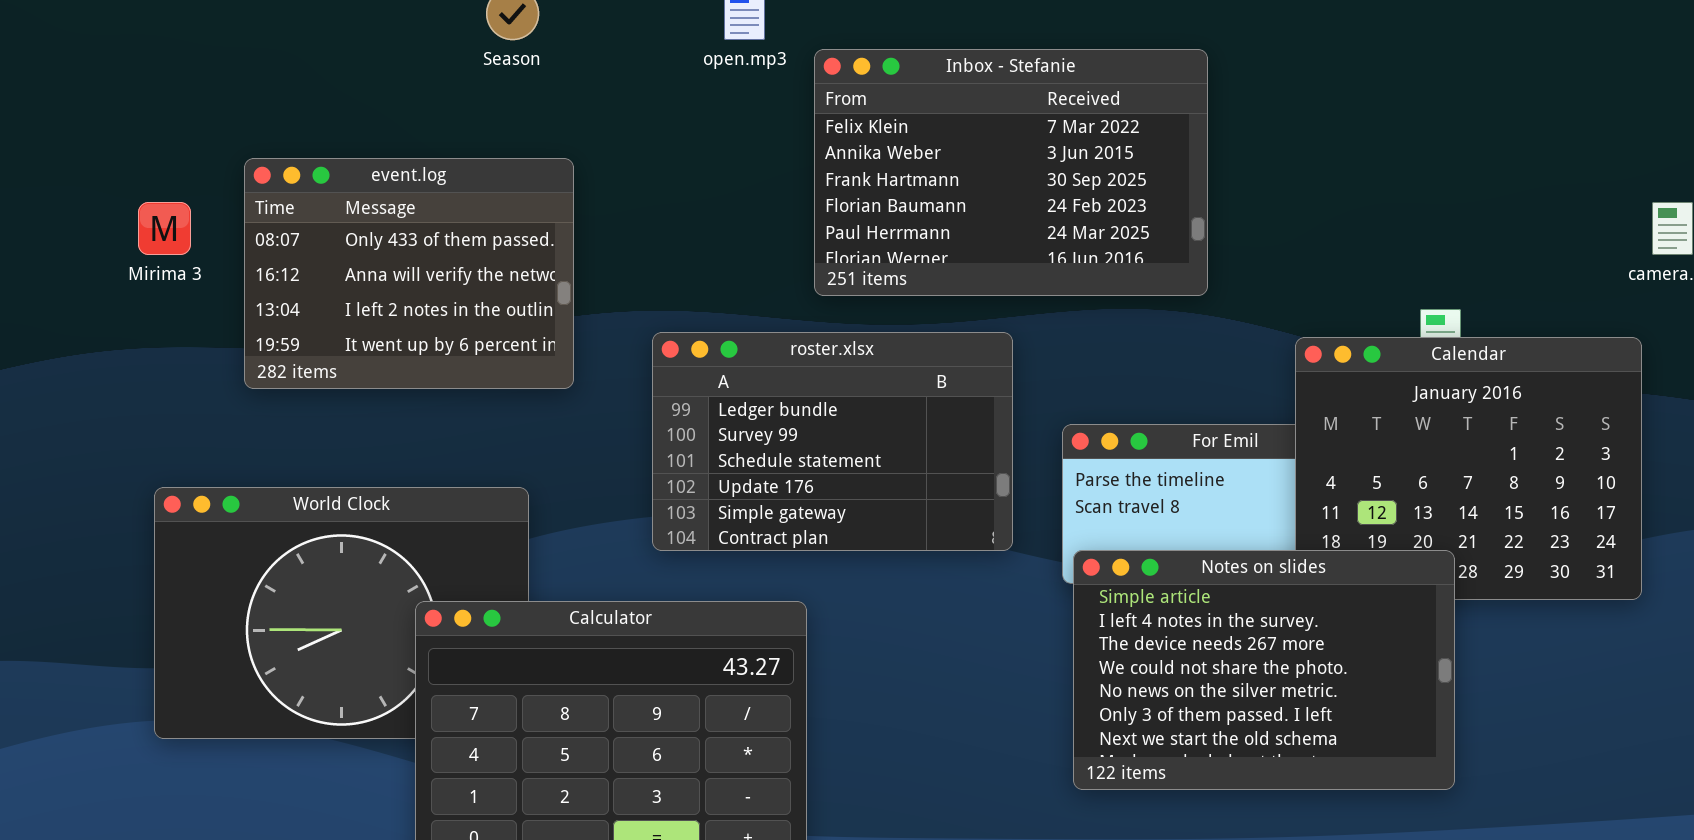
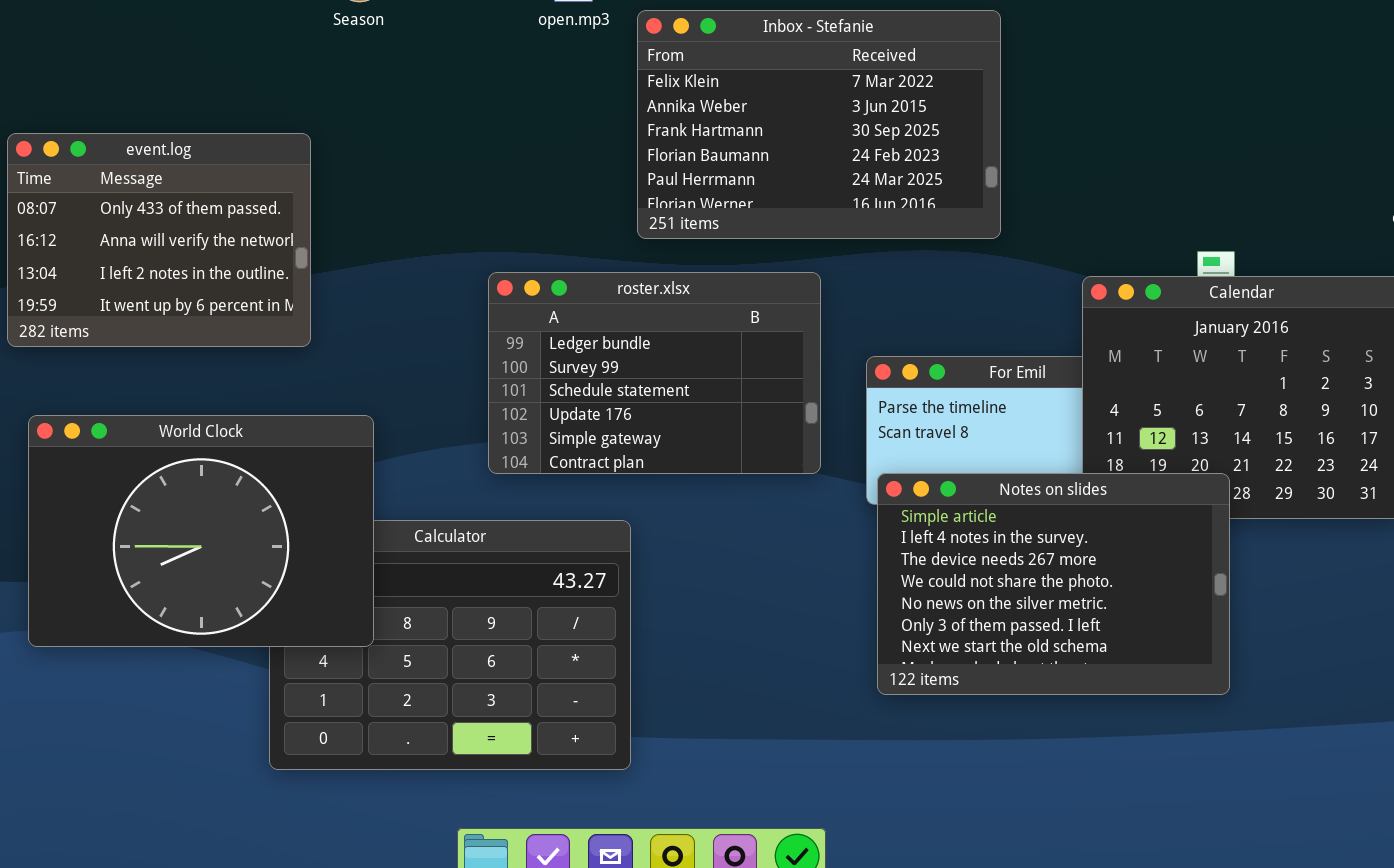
event.log: [244,158,574,389] -> [7,133,311,347], moved
World Clock: [154,487,529,739] -> [28,415,374,647], raised

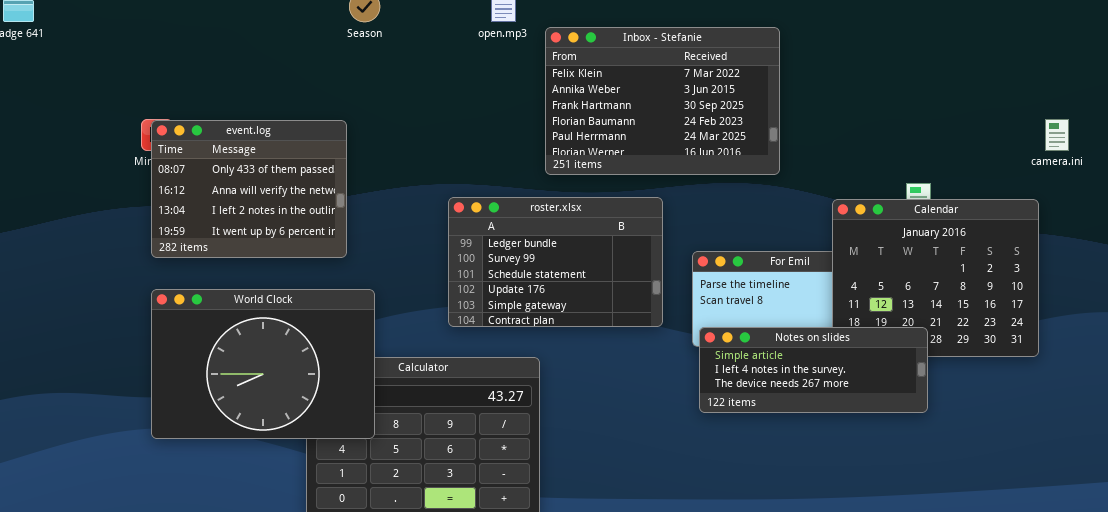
event.log: [7,133,311,347] -> [151,120,347,258], moved
Notes on slides: [877,473,1230,695] -> [699,327,928,413], resized

